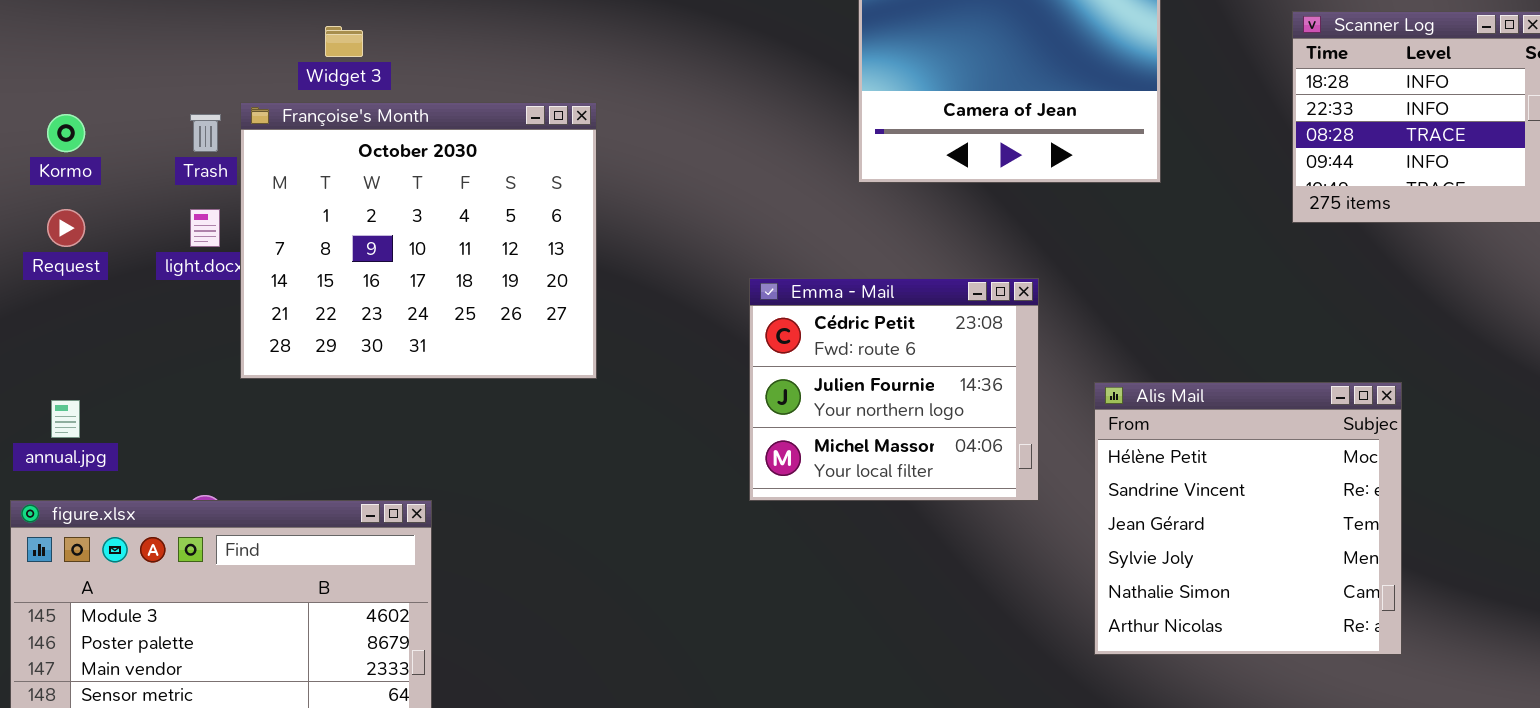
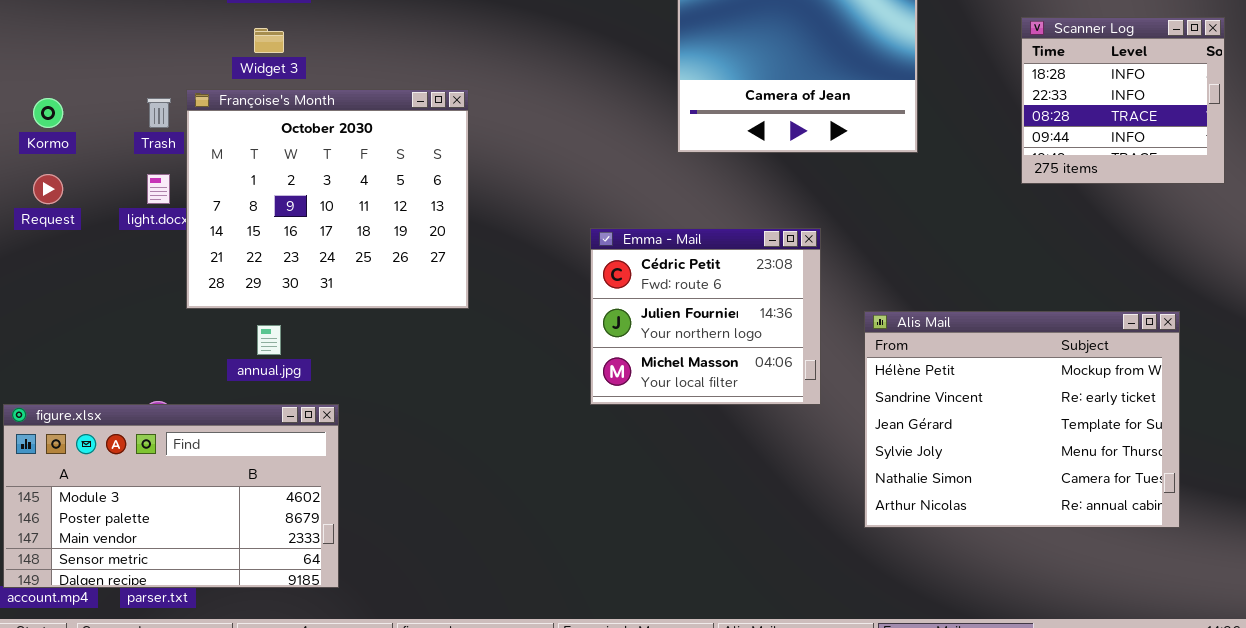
Alis Mail: [1094,382,1402,655] -> [864,311,1180,528], resized
annual.jpg: [51,400,80,438] -> [257,325,281,355], moved

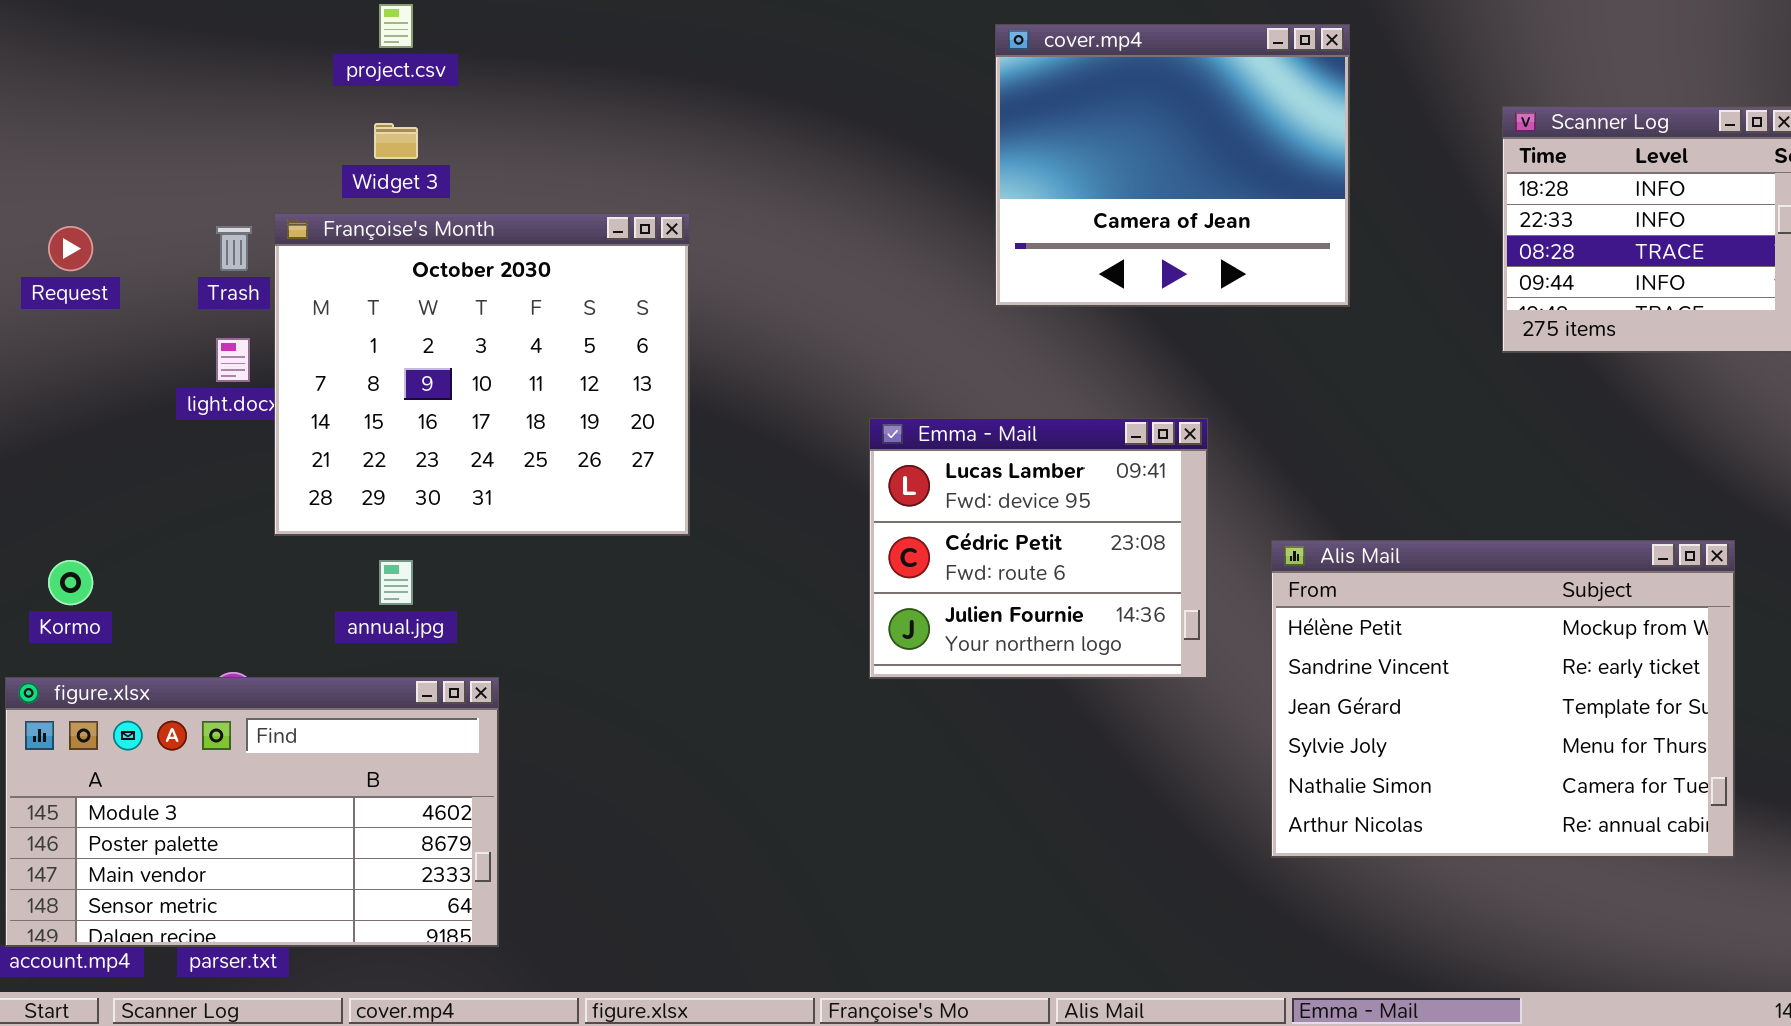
Kormo: [33,98,63,128] -> [48,560,93,605], moved
Request: [33,174,63,204] -> [48,226,93,271], moved
Emma - Mail: [590,228,821,405] -> [869,418,1208,679], scrolled up 1 row

